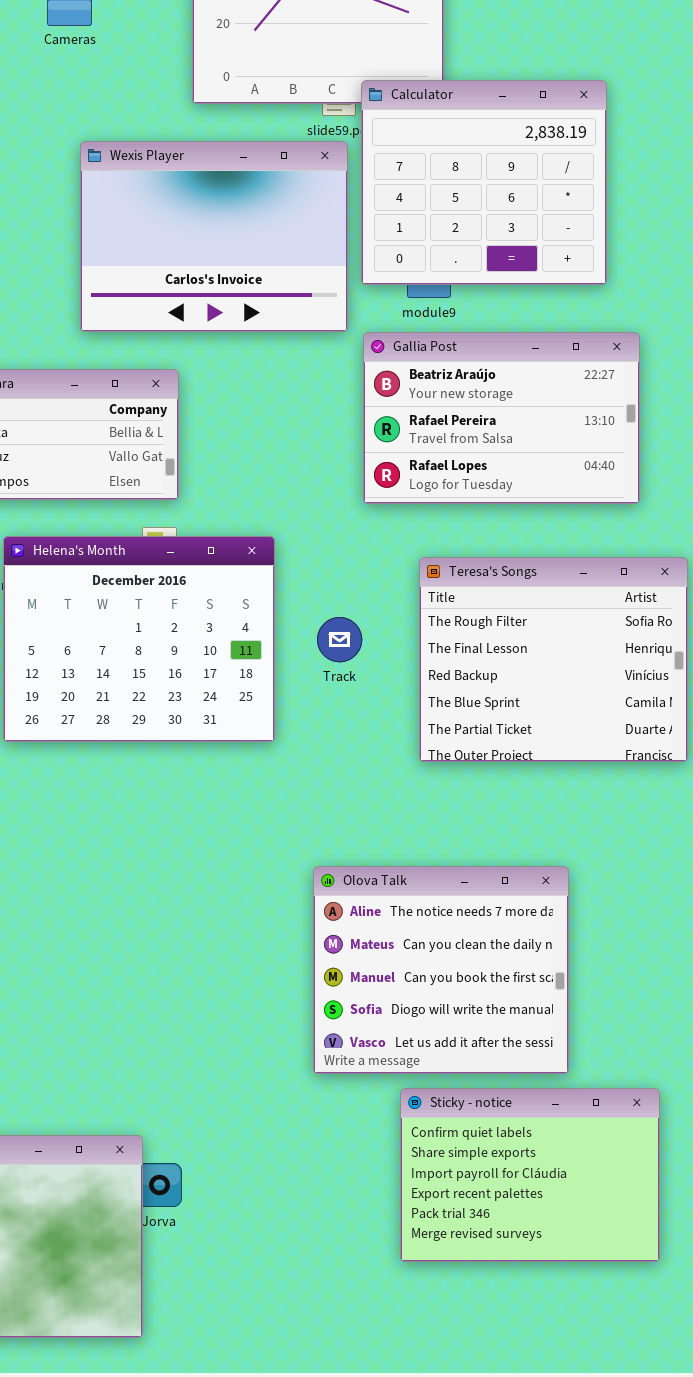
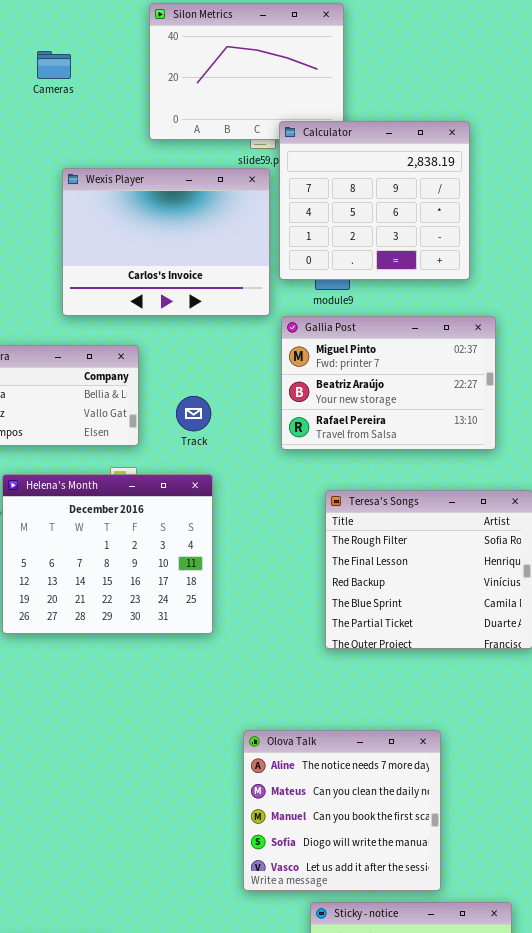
Gallia Post: [363,332,640,504] -> [281,316,496,450], scrolled up 1 row
Track: [317,617,362,662] -> [176,396,211,431], moved

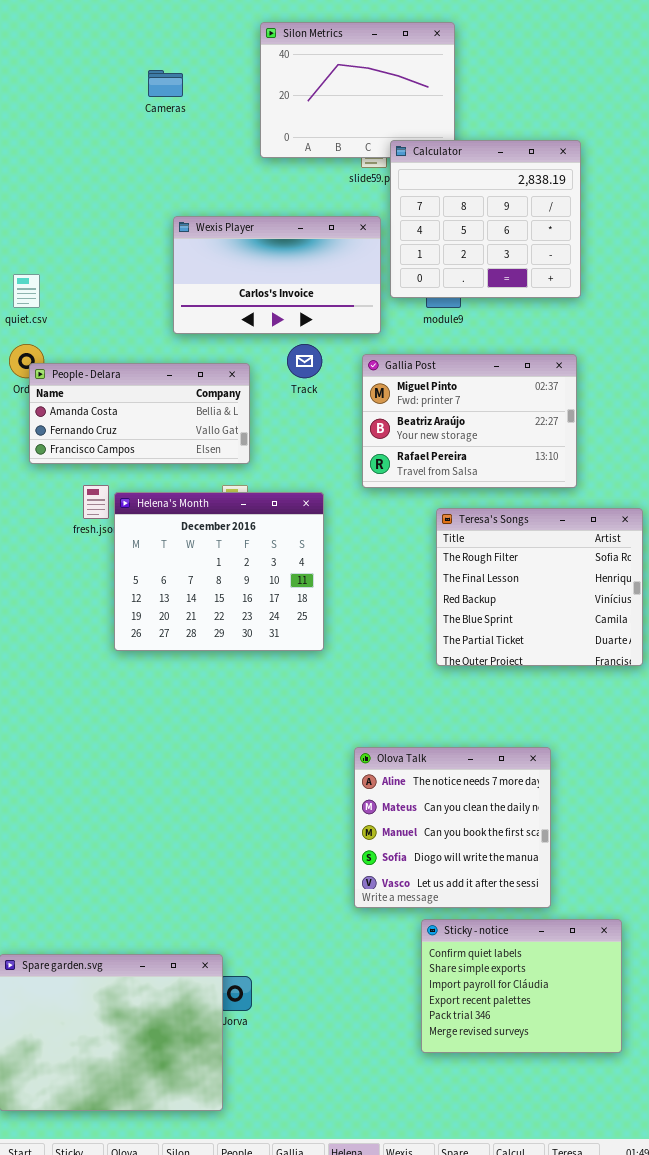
Wexis Player: [62,168,270,316] -> [173,216,381,334], resized
Gallia Post: [281,316,496,450] -> [362,354,577,488], moved
Track: [176,396,211,431] -> [287,344,322,378], moved

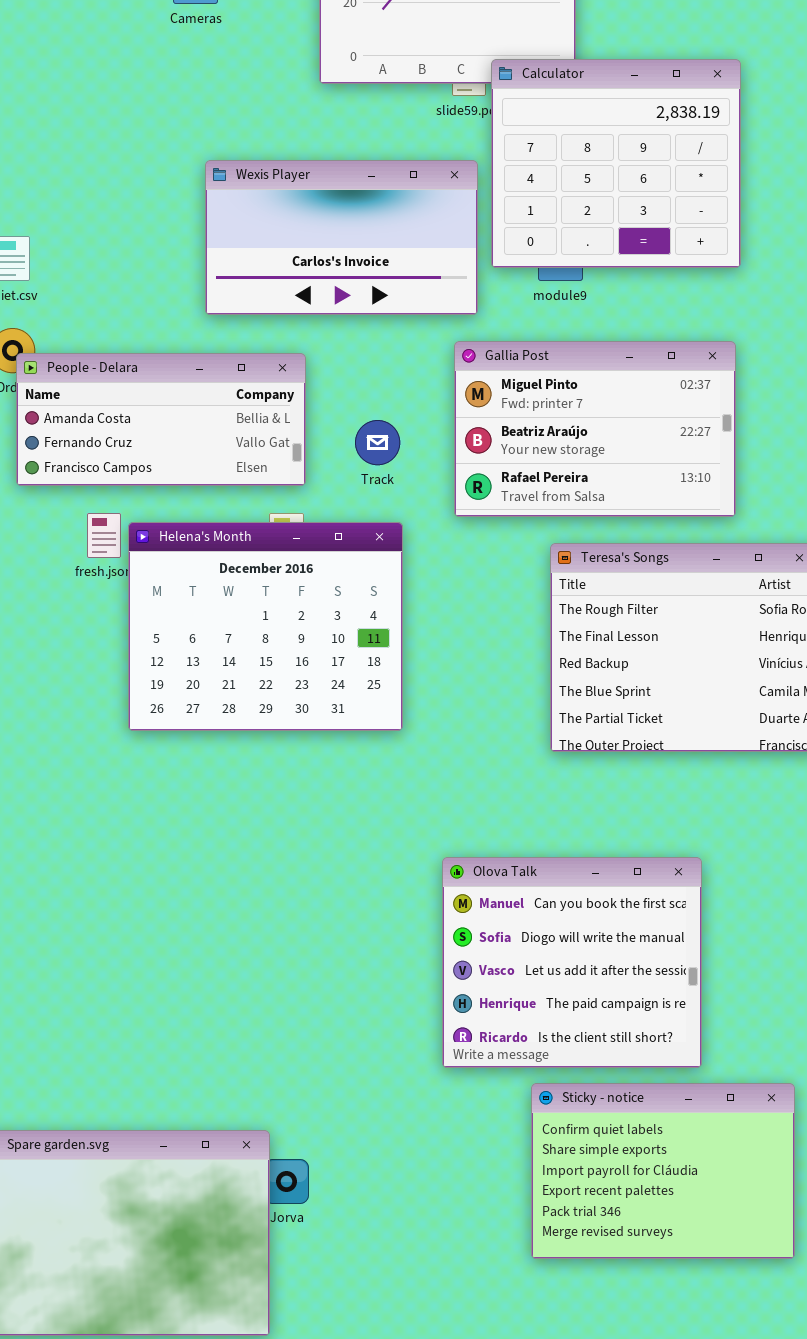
Track: [287,344,322,378] -> [355,420,400,465], moved
Olova Talk: [354,747,551,908] -> [442,857,702,1068], scrolled down 2 rows

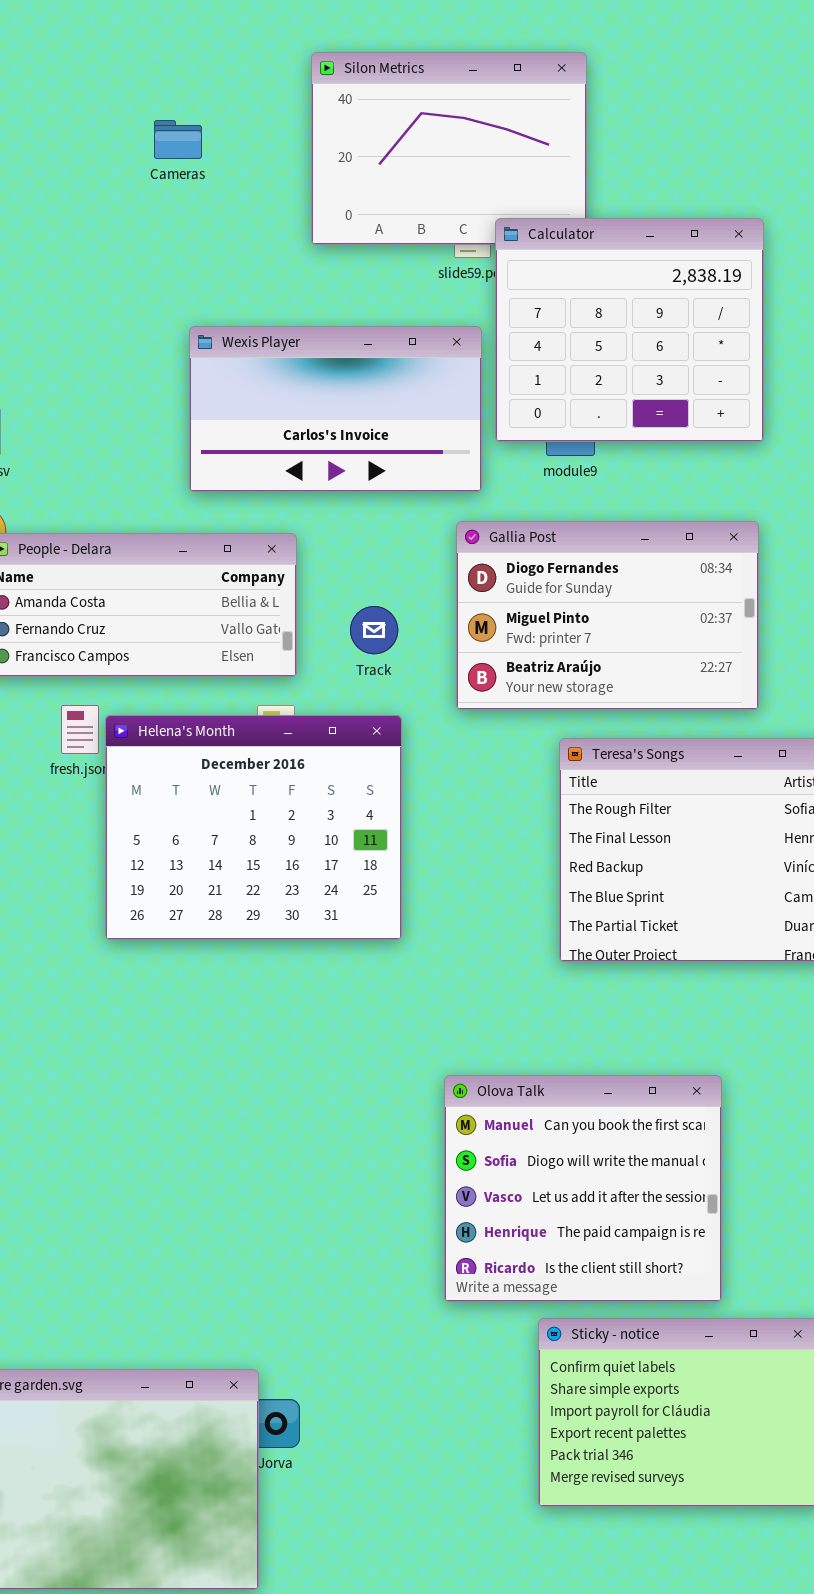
Gallia Post: [454,341,736,517] -> [456,521,759,710], scrolled up 1 row

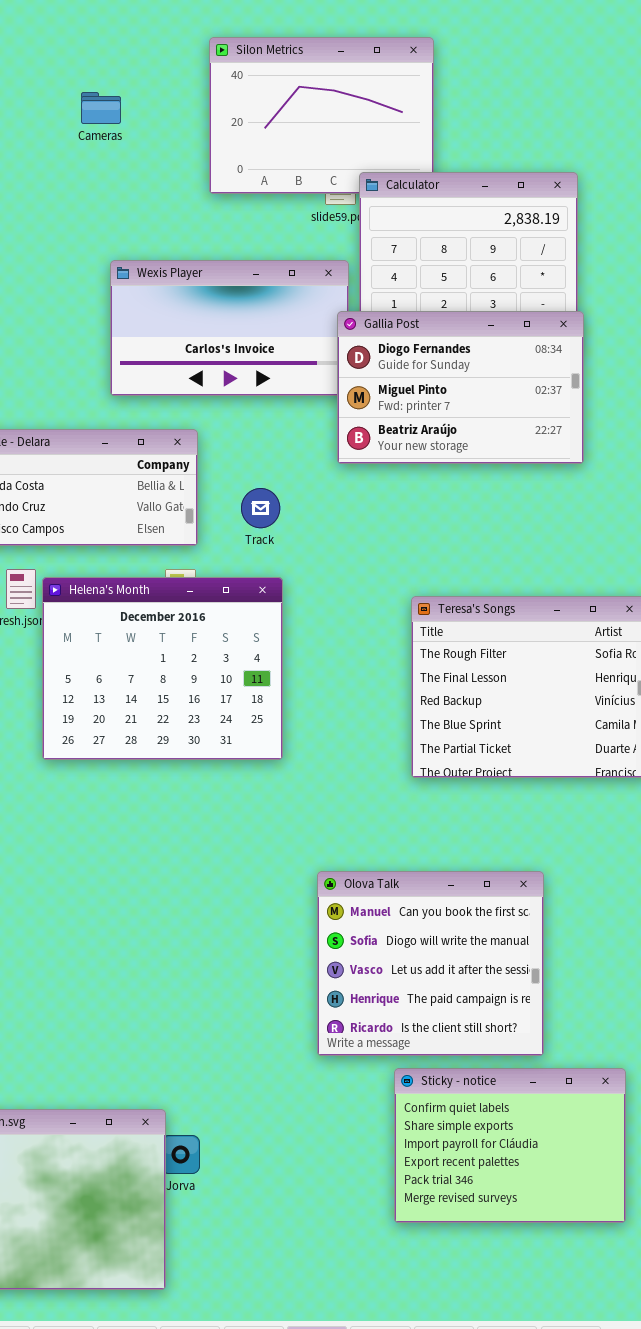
Gallia Post: [456,521,759,710] -> [337,311,584,464], moved

